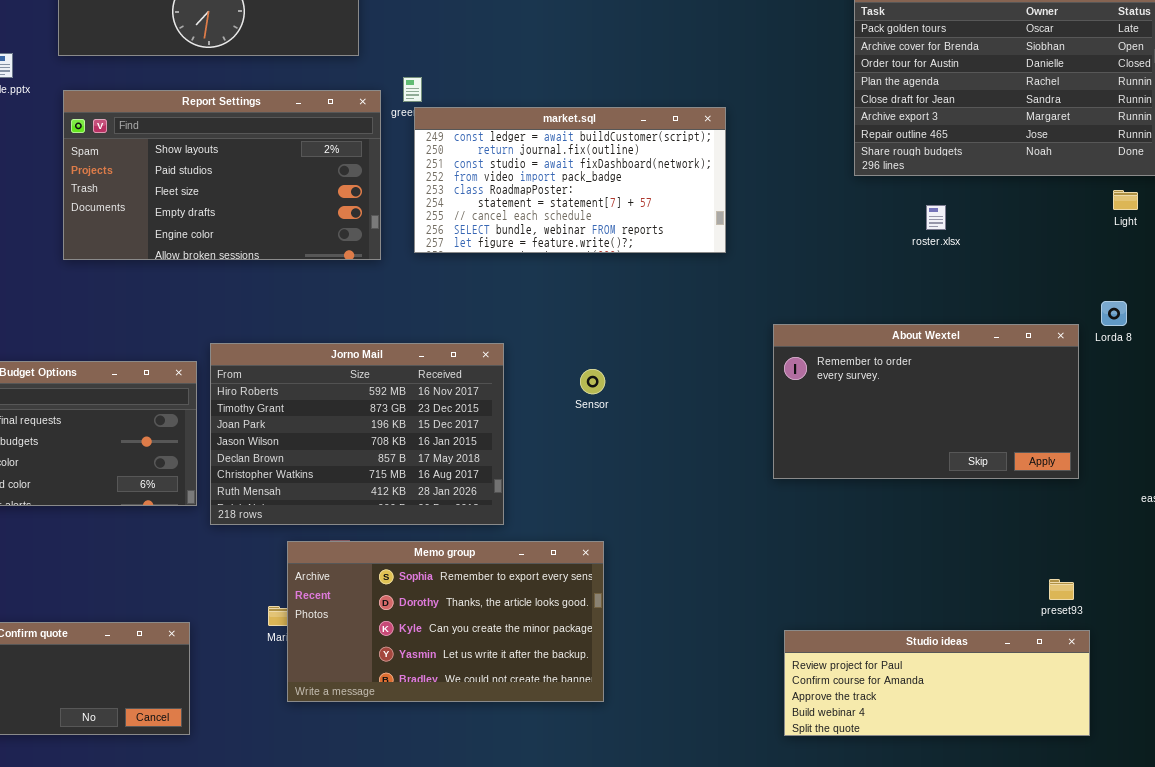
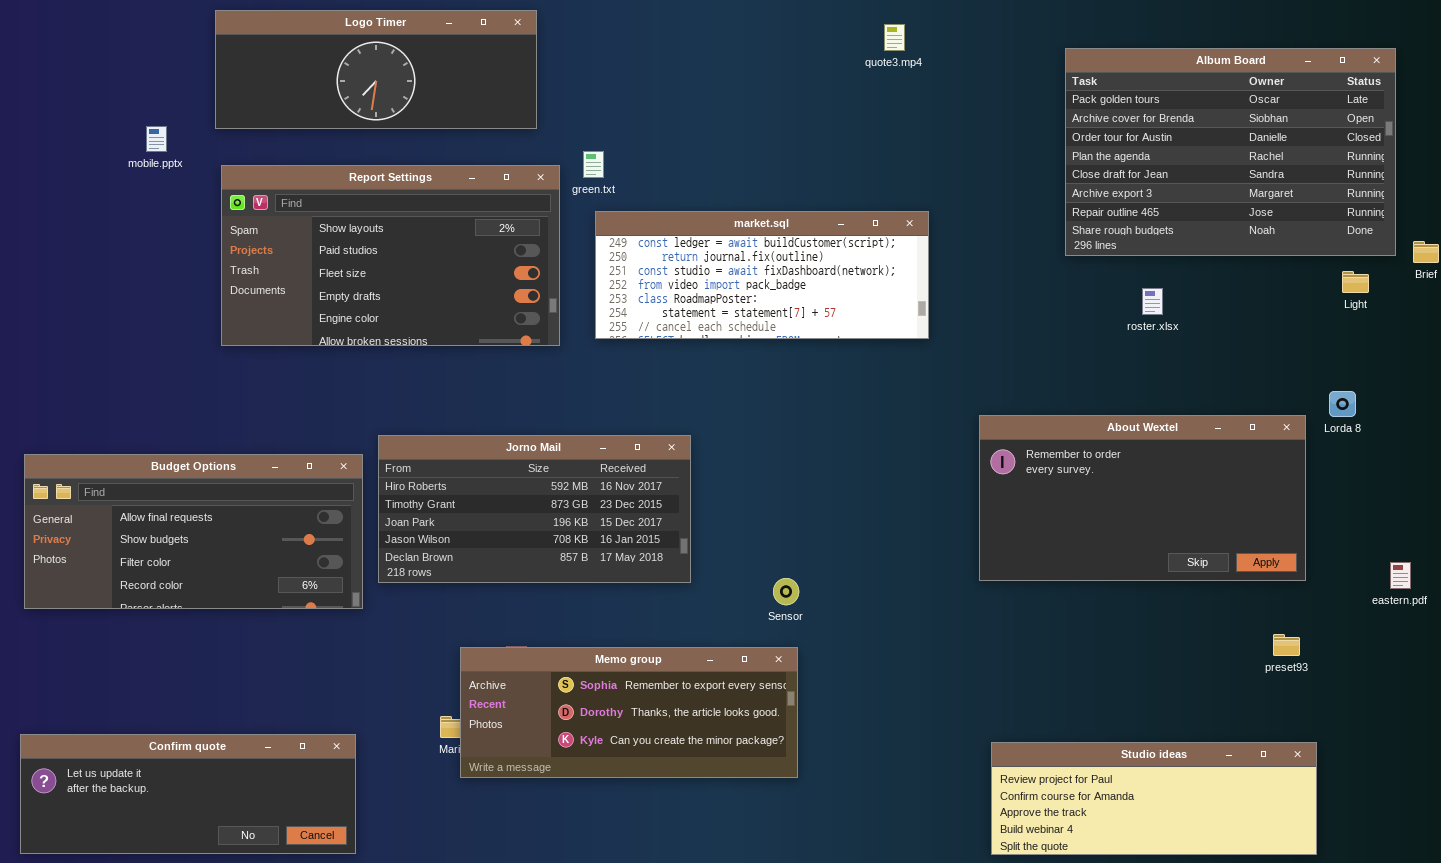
market.sql: [414,107,726,253] -> [595,211,929,339], resized
Jorno Mail: [210,343,504,525] -> [378,435,691,583], resized
Sensor: [580,369,605,394] -> [773,578,799,605], moved
Memo group: [287,541,604,702] -> [460,647,798,778], resized
preset93: [1049,579,1074,600] -> [1273,634,1300,656], moved

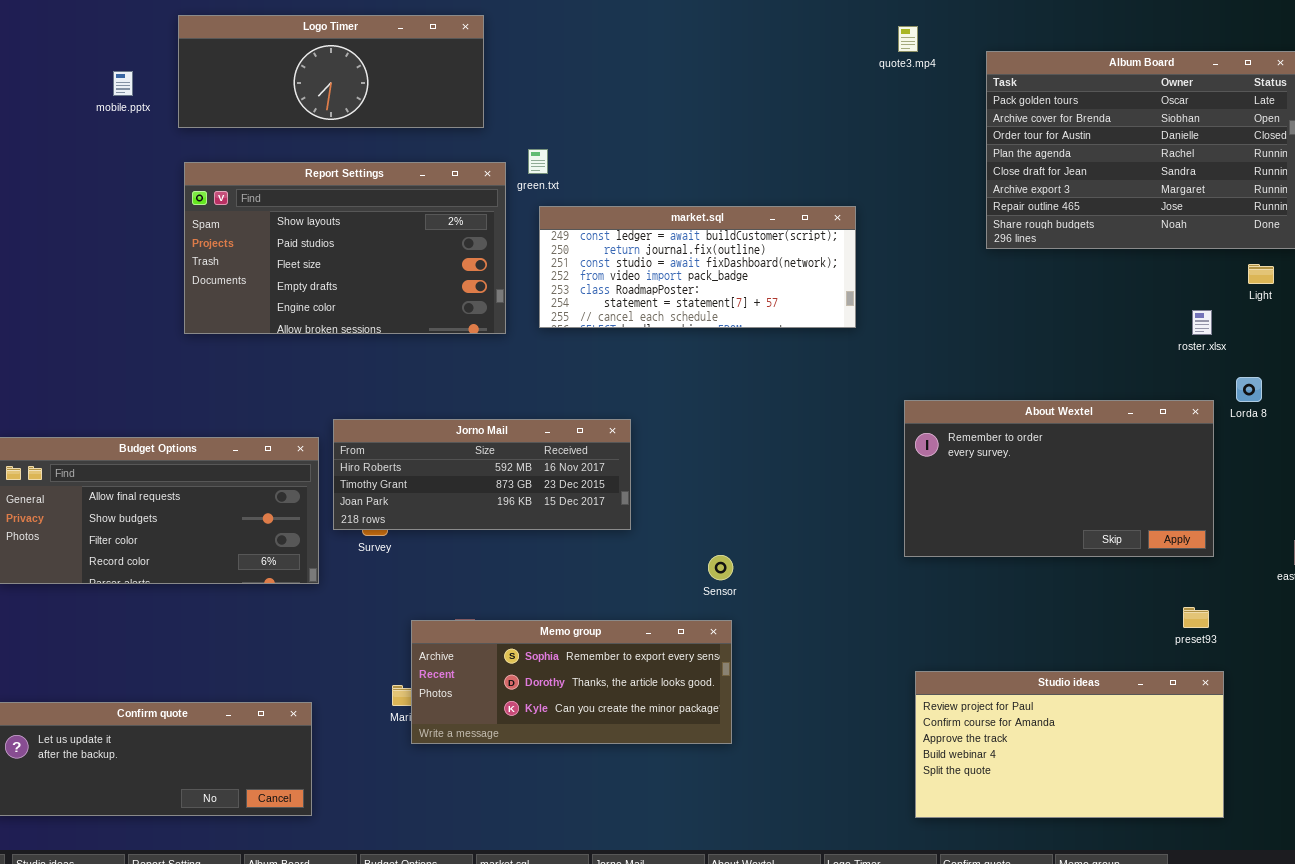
quote3.mp4: [884,24,905,51] -> [898,26,918,52], moved
mobile.pptx: [146,126,167,152] -> [113,71,133,96], moved
roster.xlsx: [1142,288,1163,315] -> [1192,310,1212,335], moved
Jorno Mail: [378,435,691,583] -> [333,419,631,530], resized
Studio ideas: [991,742,1317,855] -> [915,671,1224,818], resized

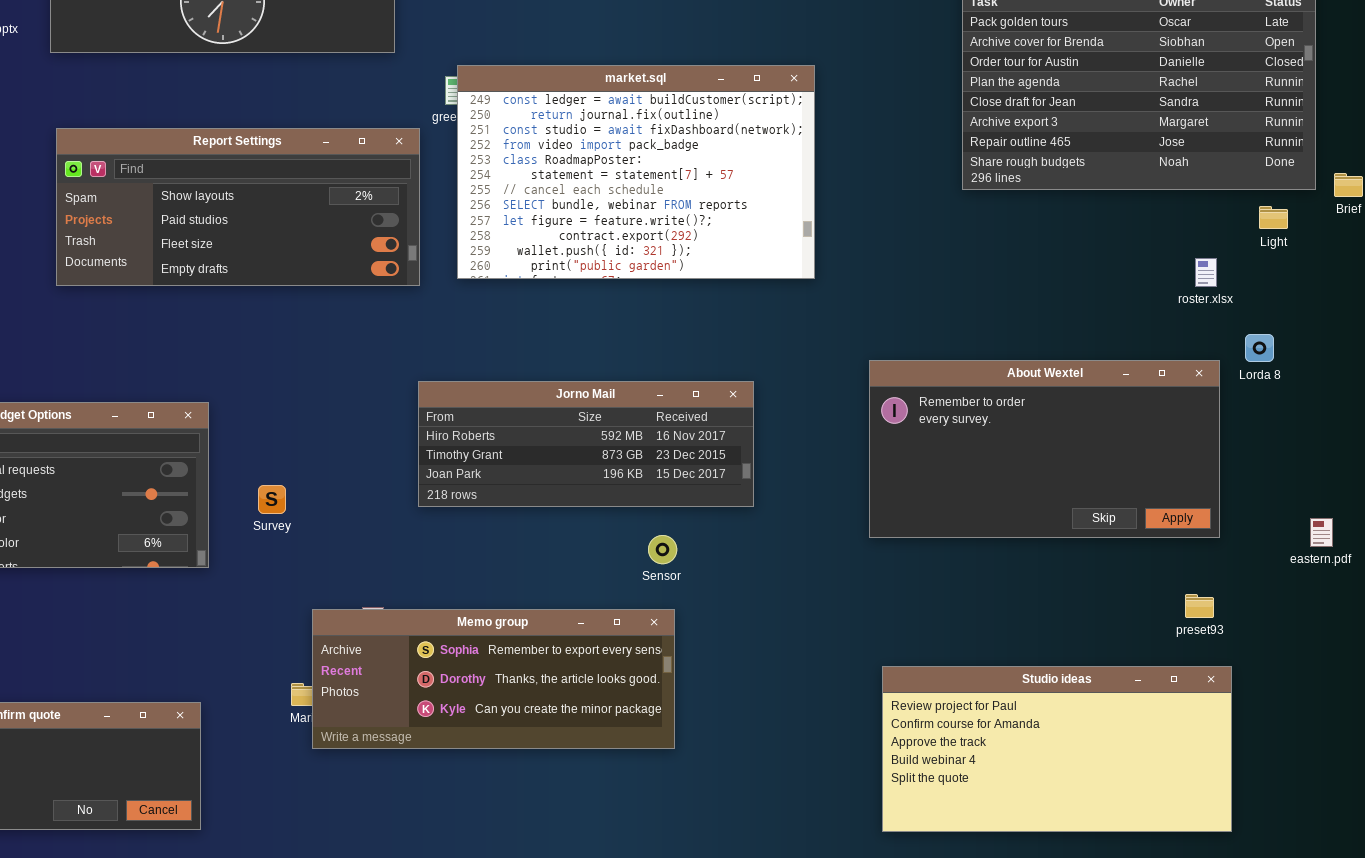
Report Settings: [184,162,506,334] -> [56,128,420,286], resized
market.sql: [539,206,856,328] -> [457,65,815,279], resized
Jorno Mail: [333,419,631,530] -> [418,381,754,507], moved

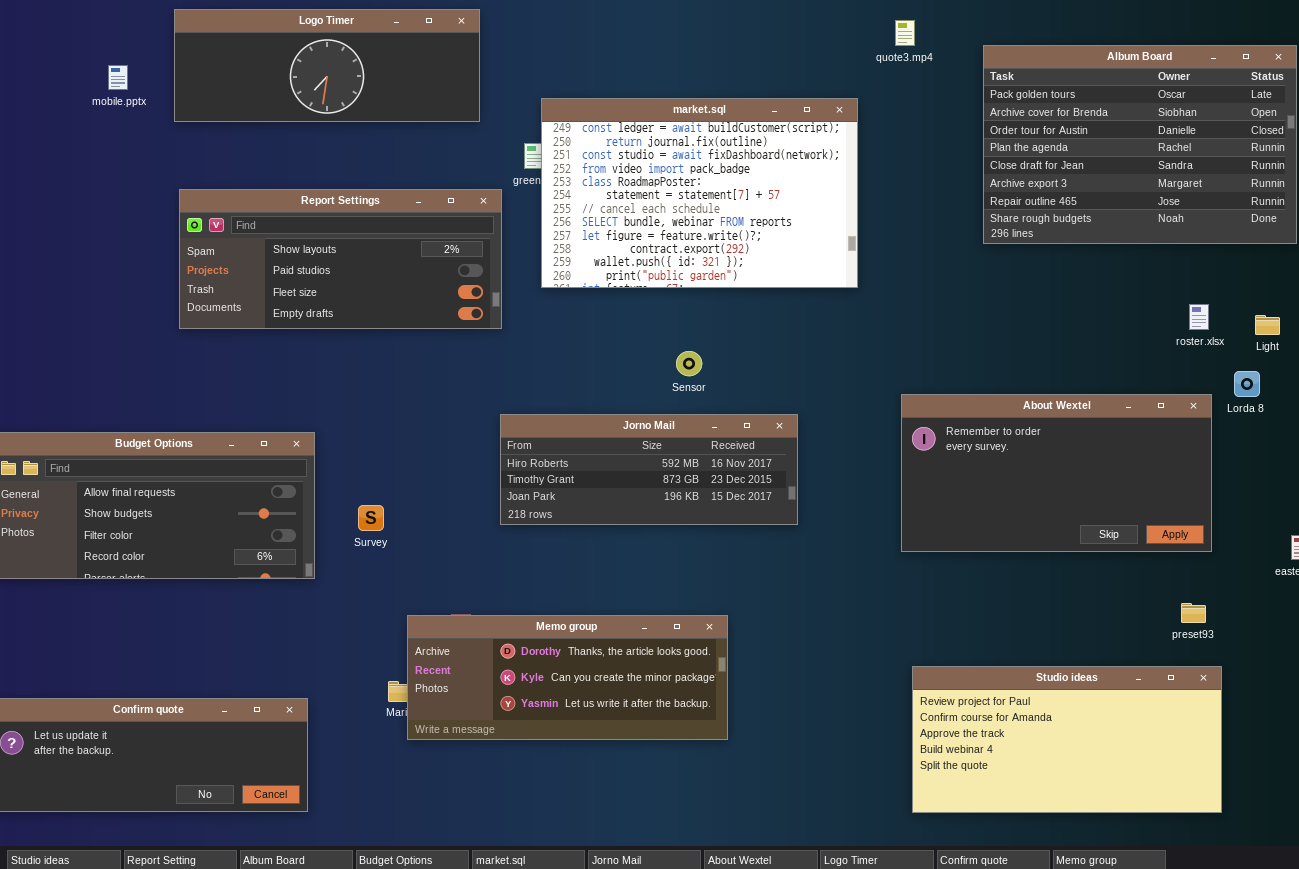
market.sql: [457,65,815,279] -> [541,98,858,288], moved
Light: [1259,206,1288,229] -> [1255,315,1280,335], moved
Sensor: [648,535,677,564] -> [676,351,702,376], moved
Memo group: [312,609,675,749] -> [407,615,728,740], scrolled down 1 row

